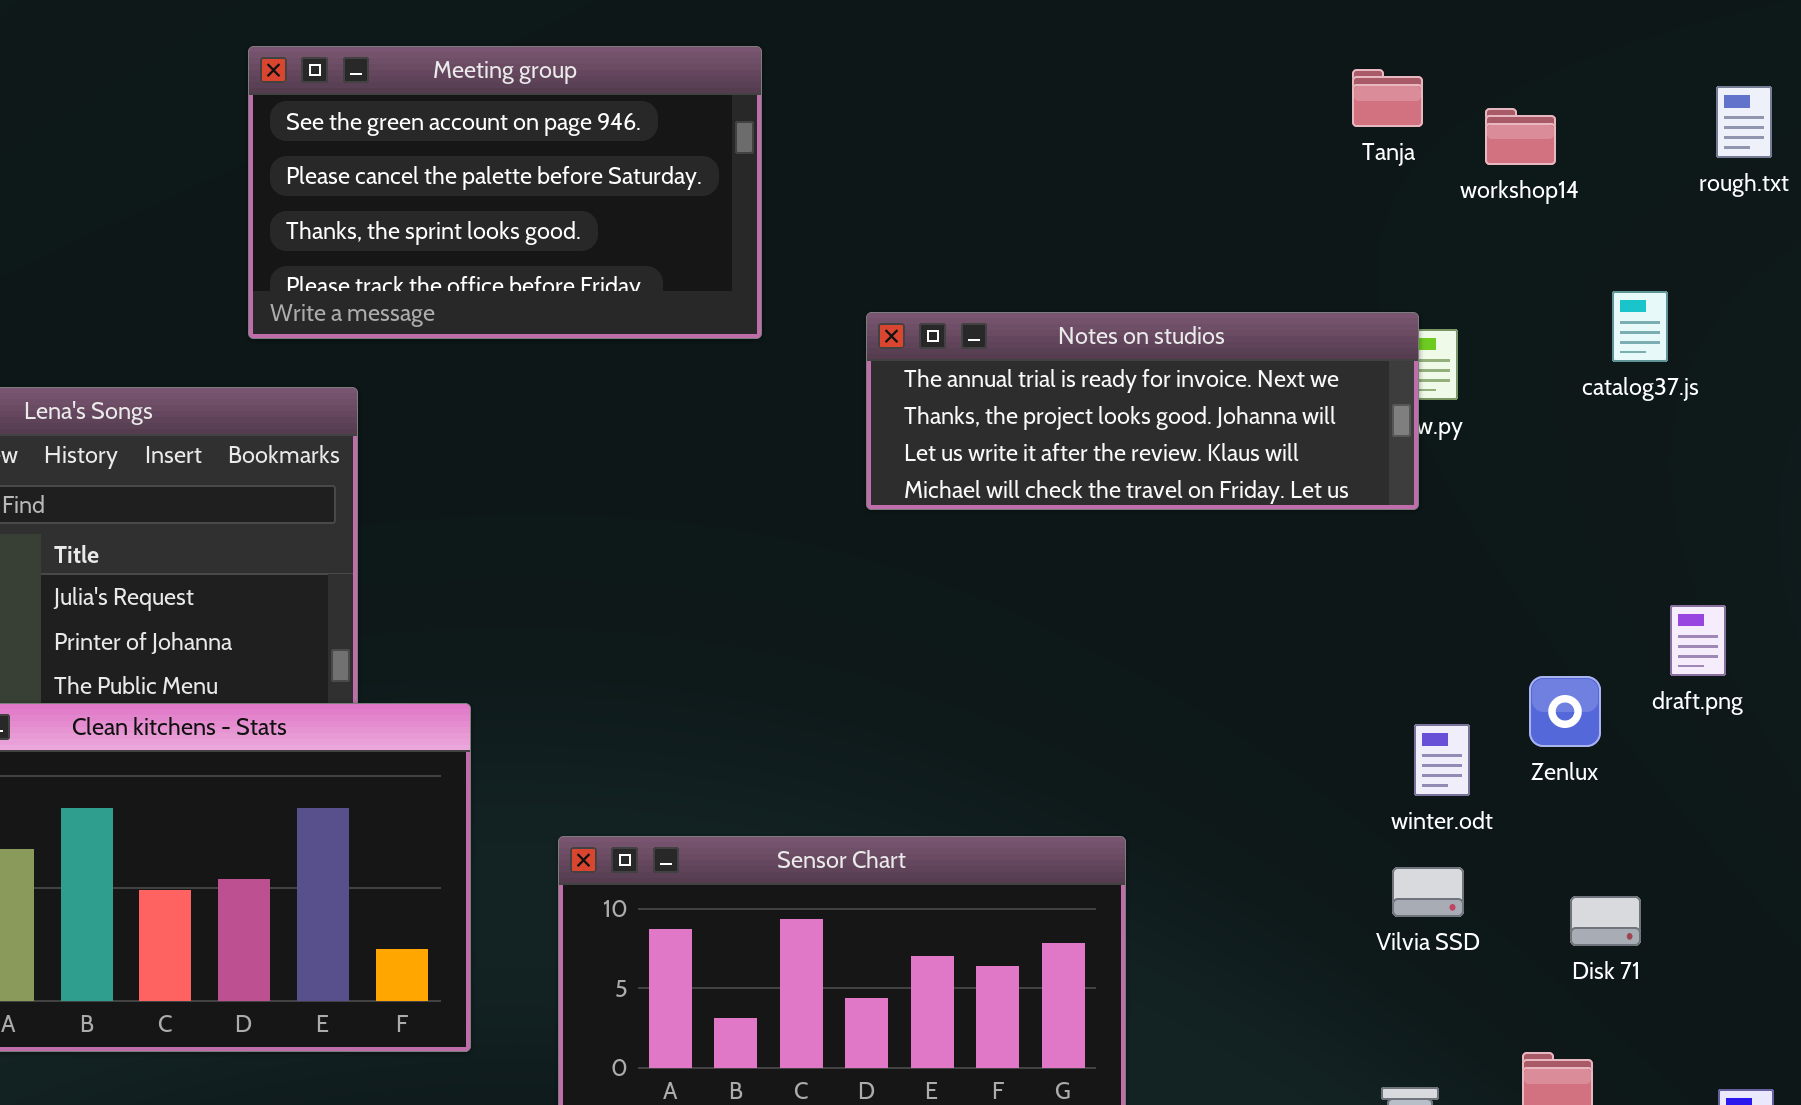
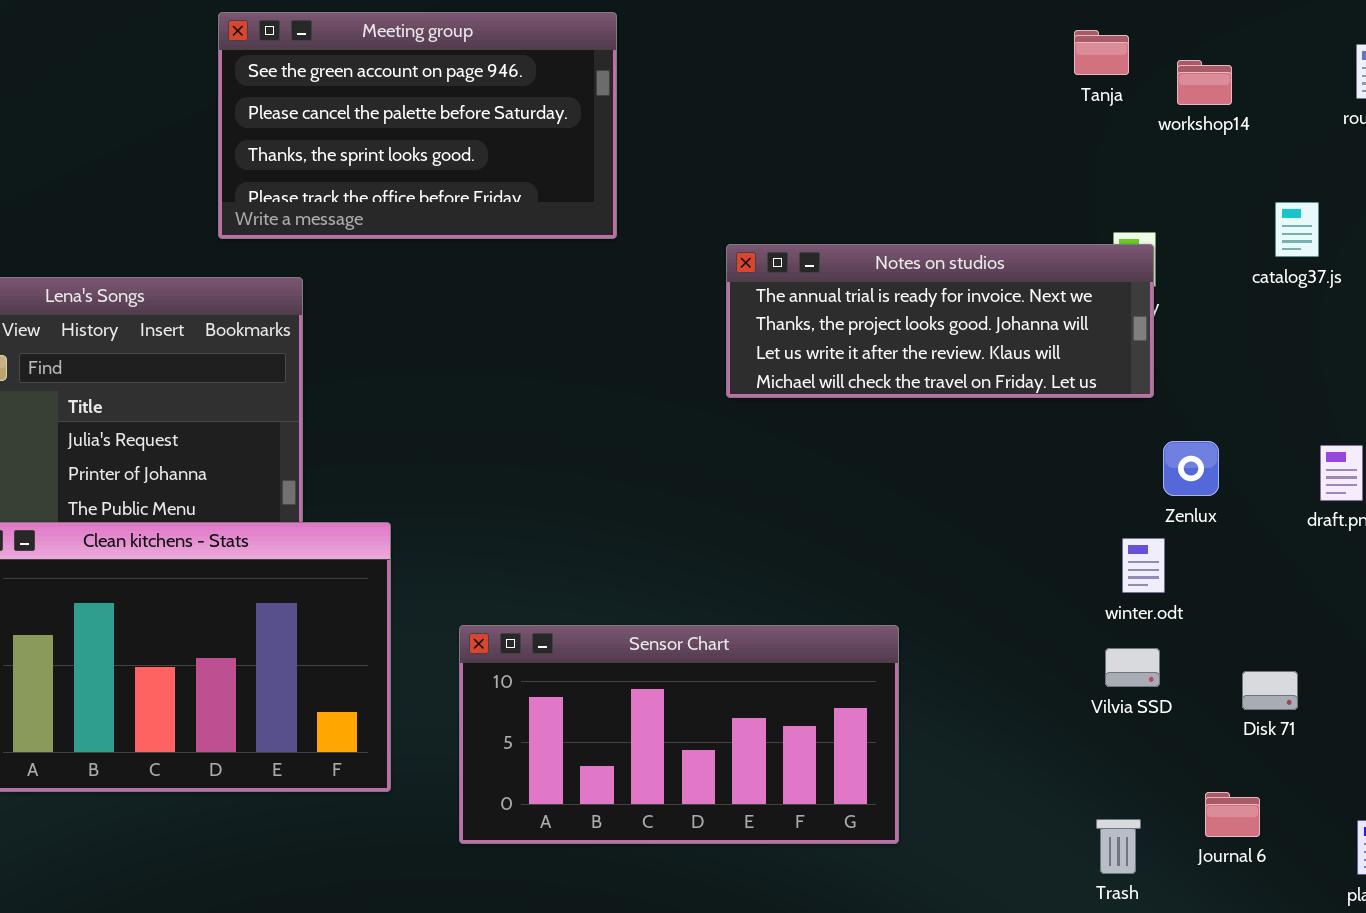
Notes on studios: [866,312,1419,510] -> [726,244,1154,398], moved
Zenlux: [1529,676,1601,747] -> [1163,441,1219,496], moved

